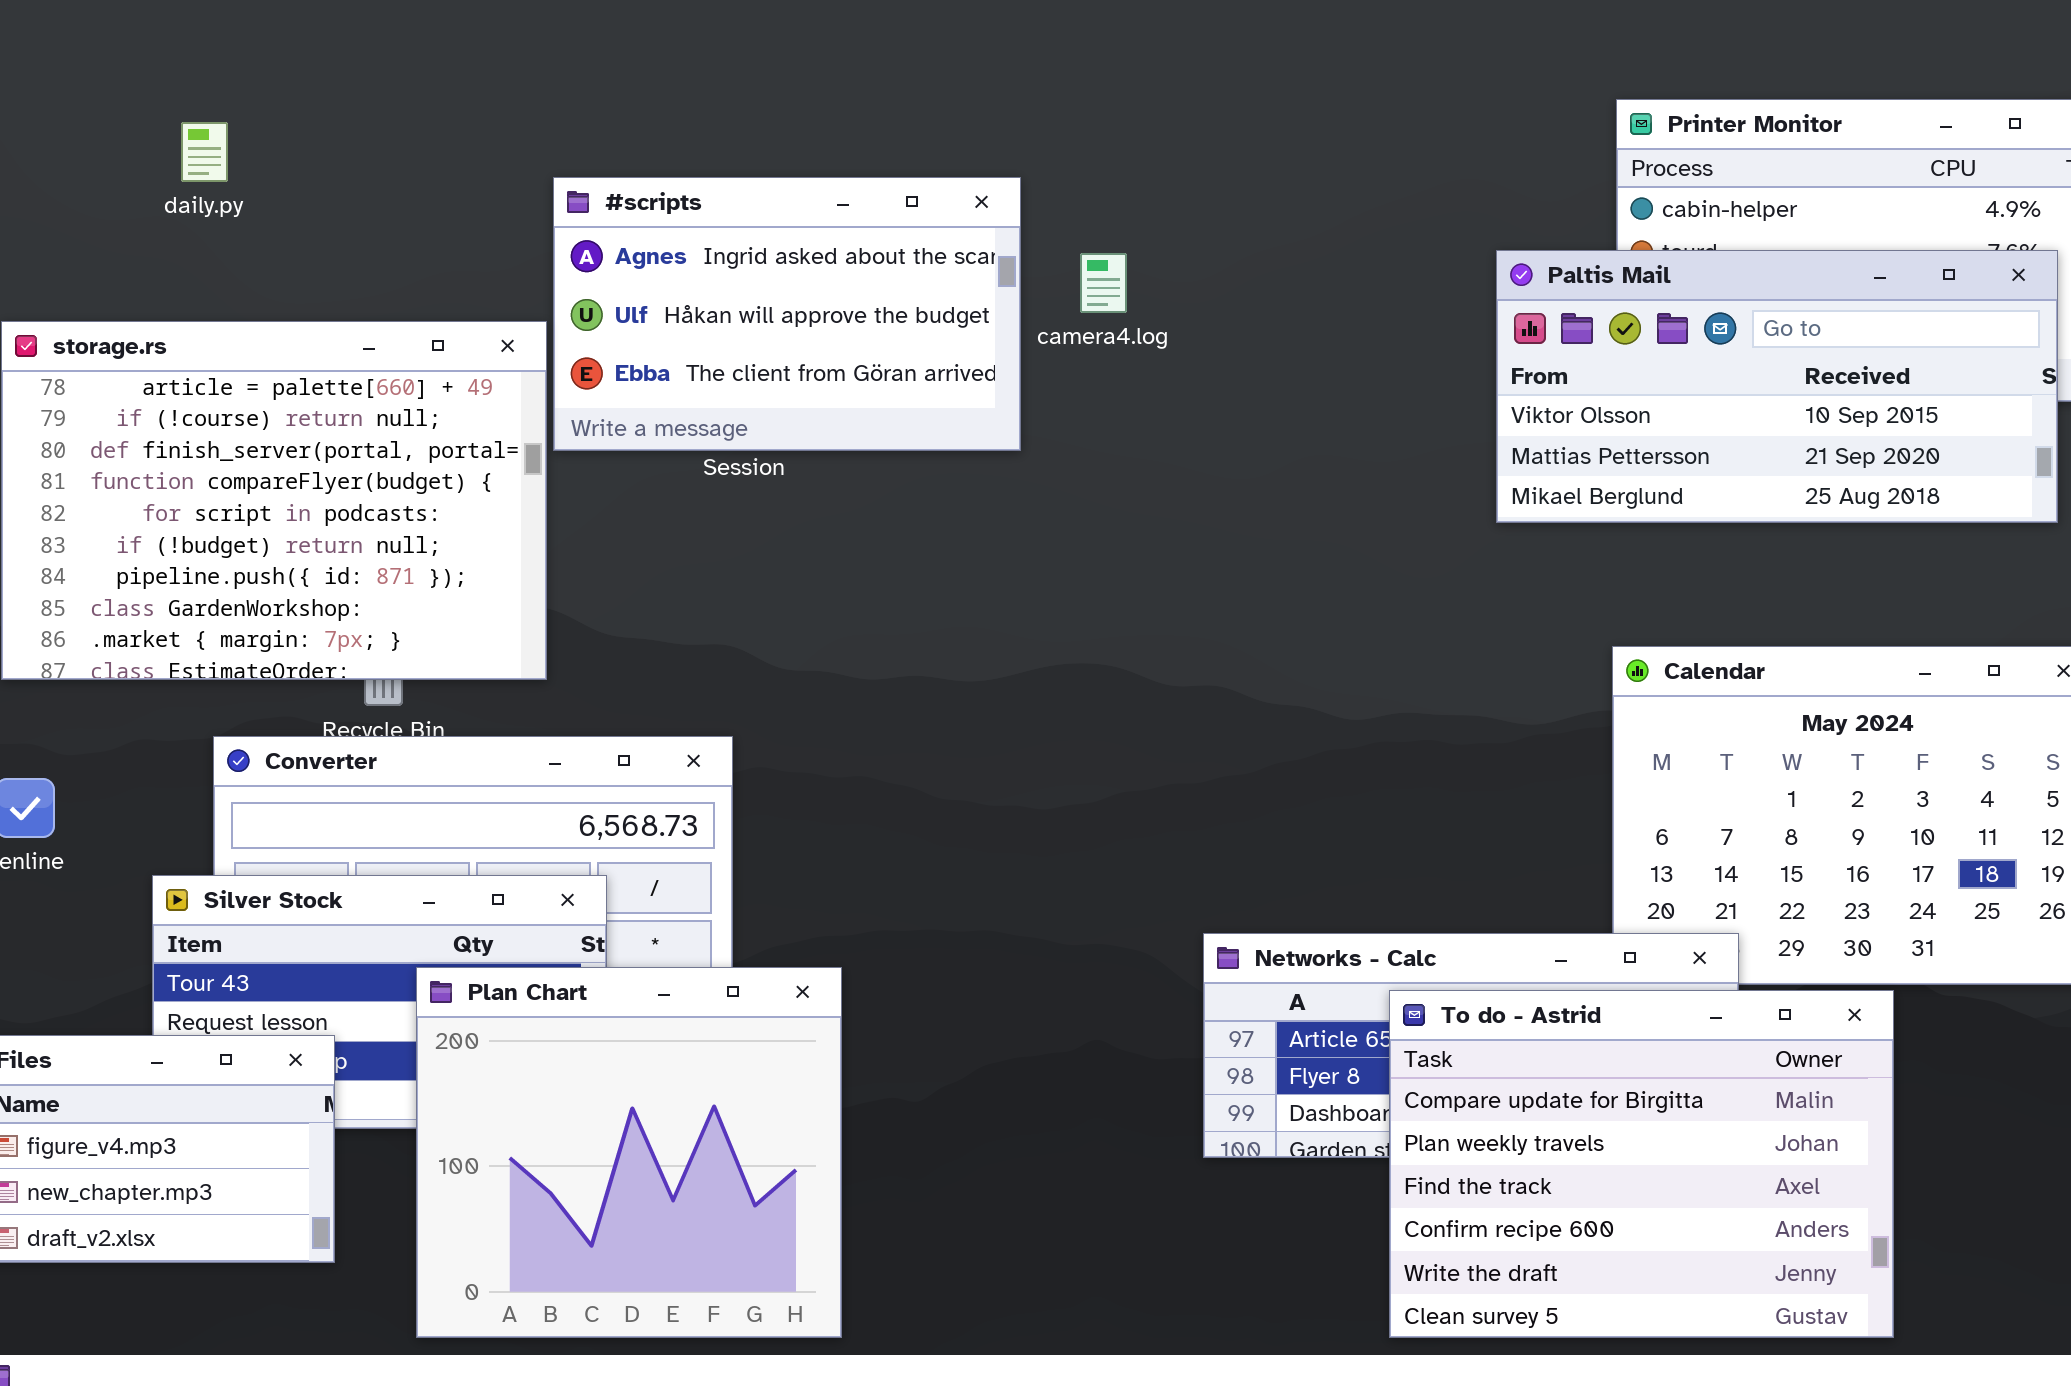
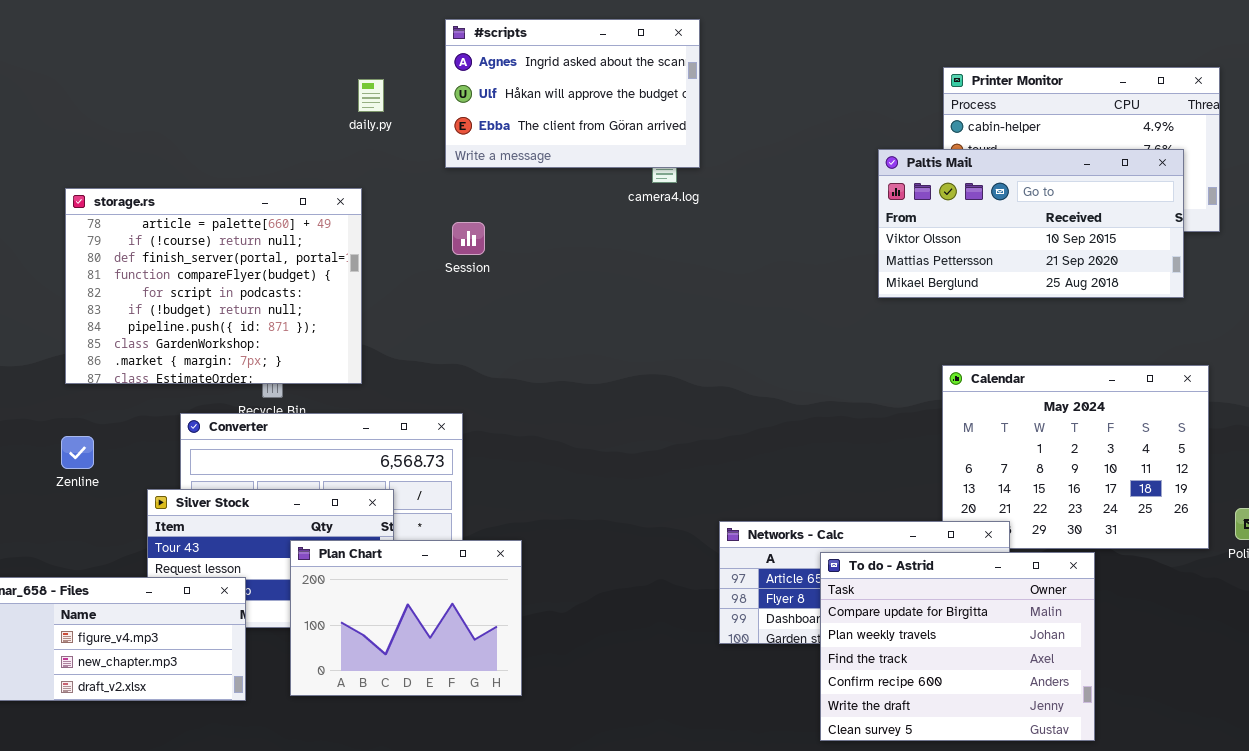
daily.py: [181,122,228,182] -> [358,79,384,112], moved
#scripts: [553,177,1021,451] -> [445,19,700,168], moved
Plan Chart: [416,967,842,1338] -> [290,540,522,696], resized

